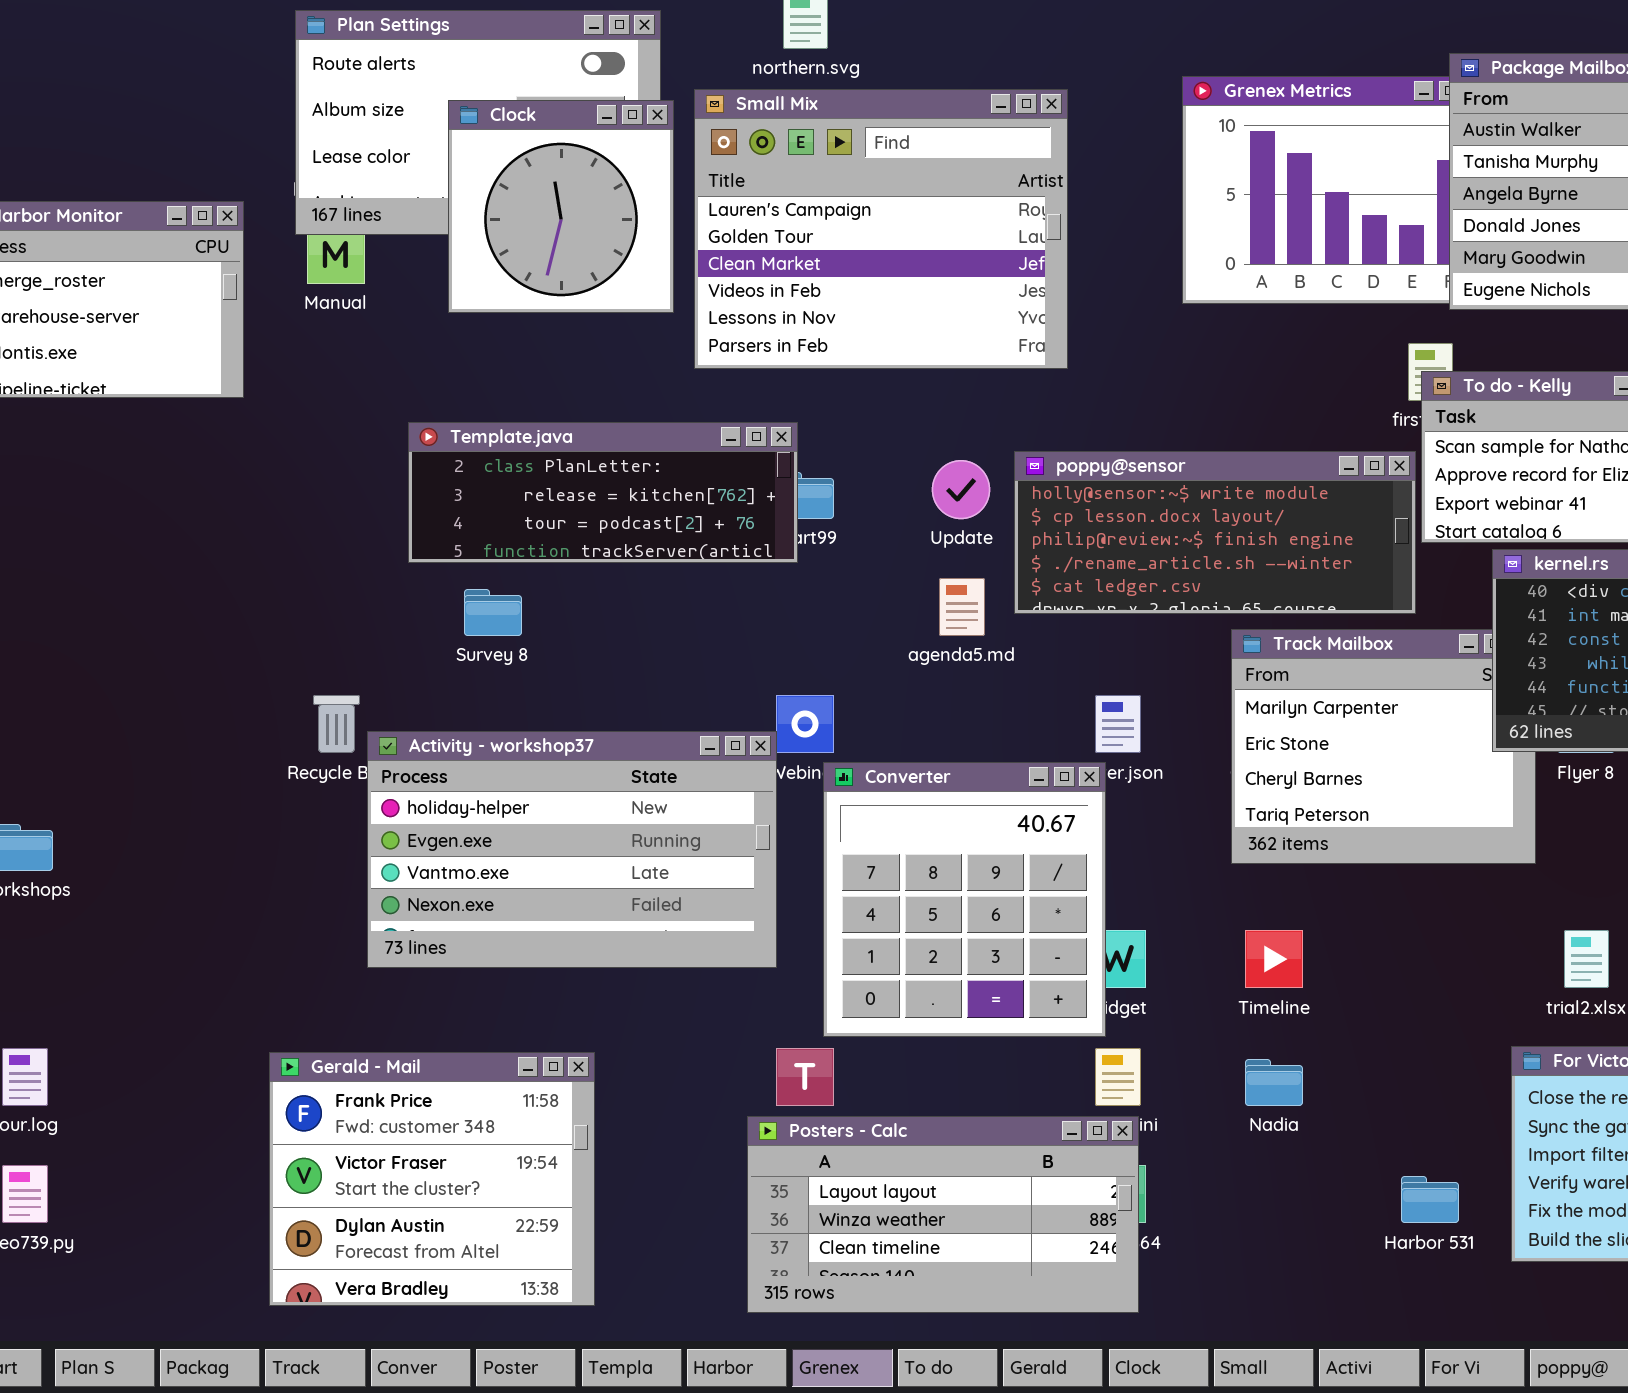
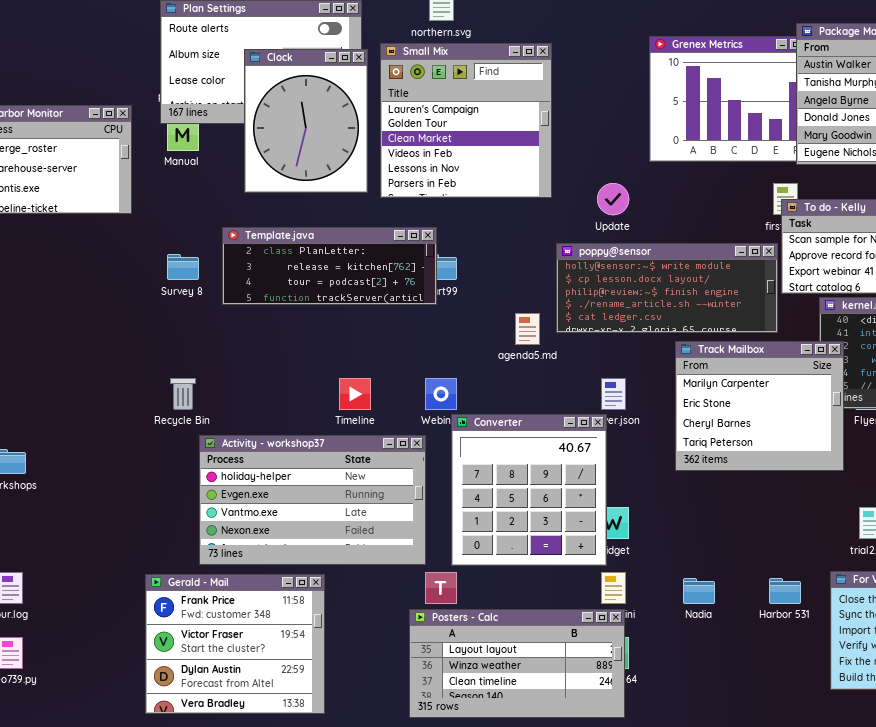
Small Mix: [694,89,1068,369] -> [380,43,552,198], resized
Clock: [448,100,674,313] -> [244,49,368,193], resized
Update: [932,460,990,519] -> [597,183,629,215], moved
Survey 8: [464,589,522,636] -> [167,254,199,280], moved
Track Mailbox: [1231,629,1536,864] -> [675,341,844,471], raised
Activity - workshop37: [367,731,777,968] -> [199,435,426,565], moved
Timeline: [1245,930,1303,988] -> [339,378,371,410], moved
Harbor 531: [1401,1176,1459,1223] -> [769,578,801,604], moved

